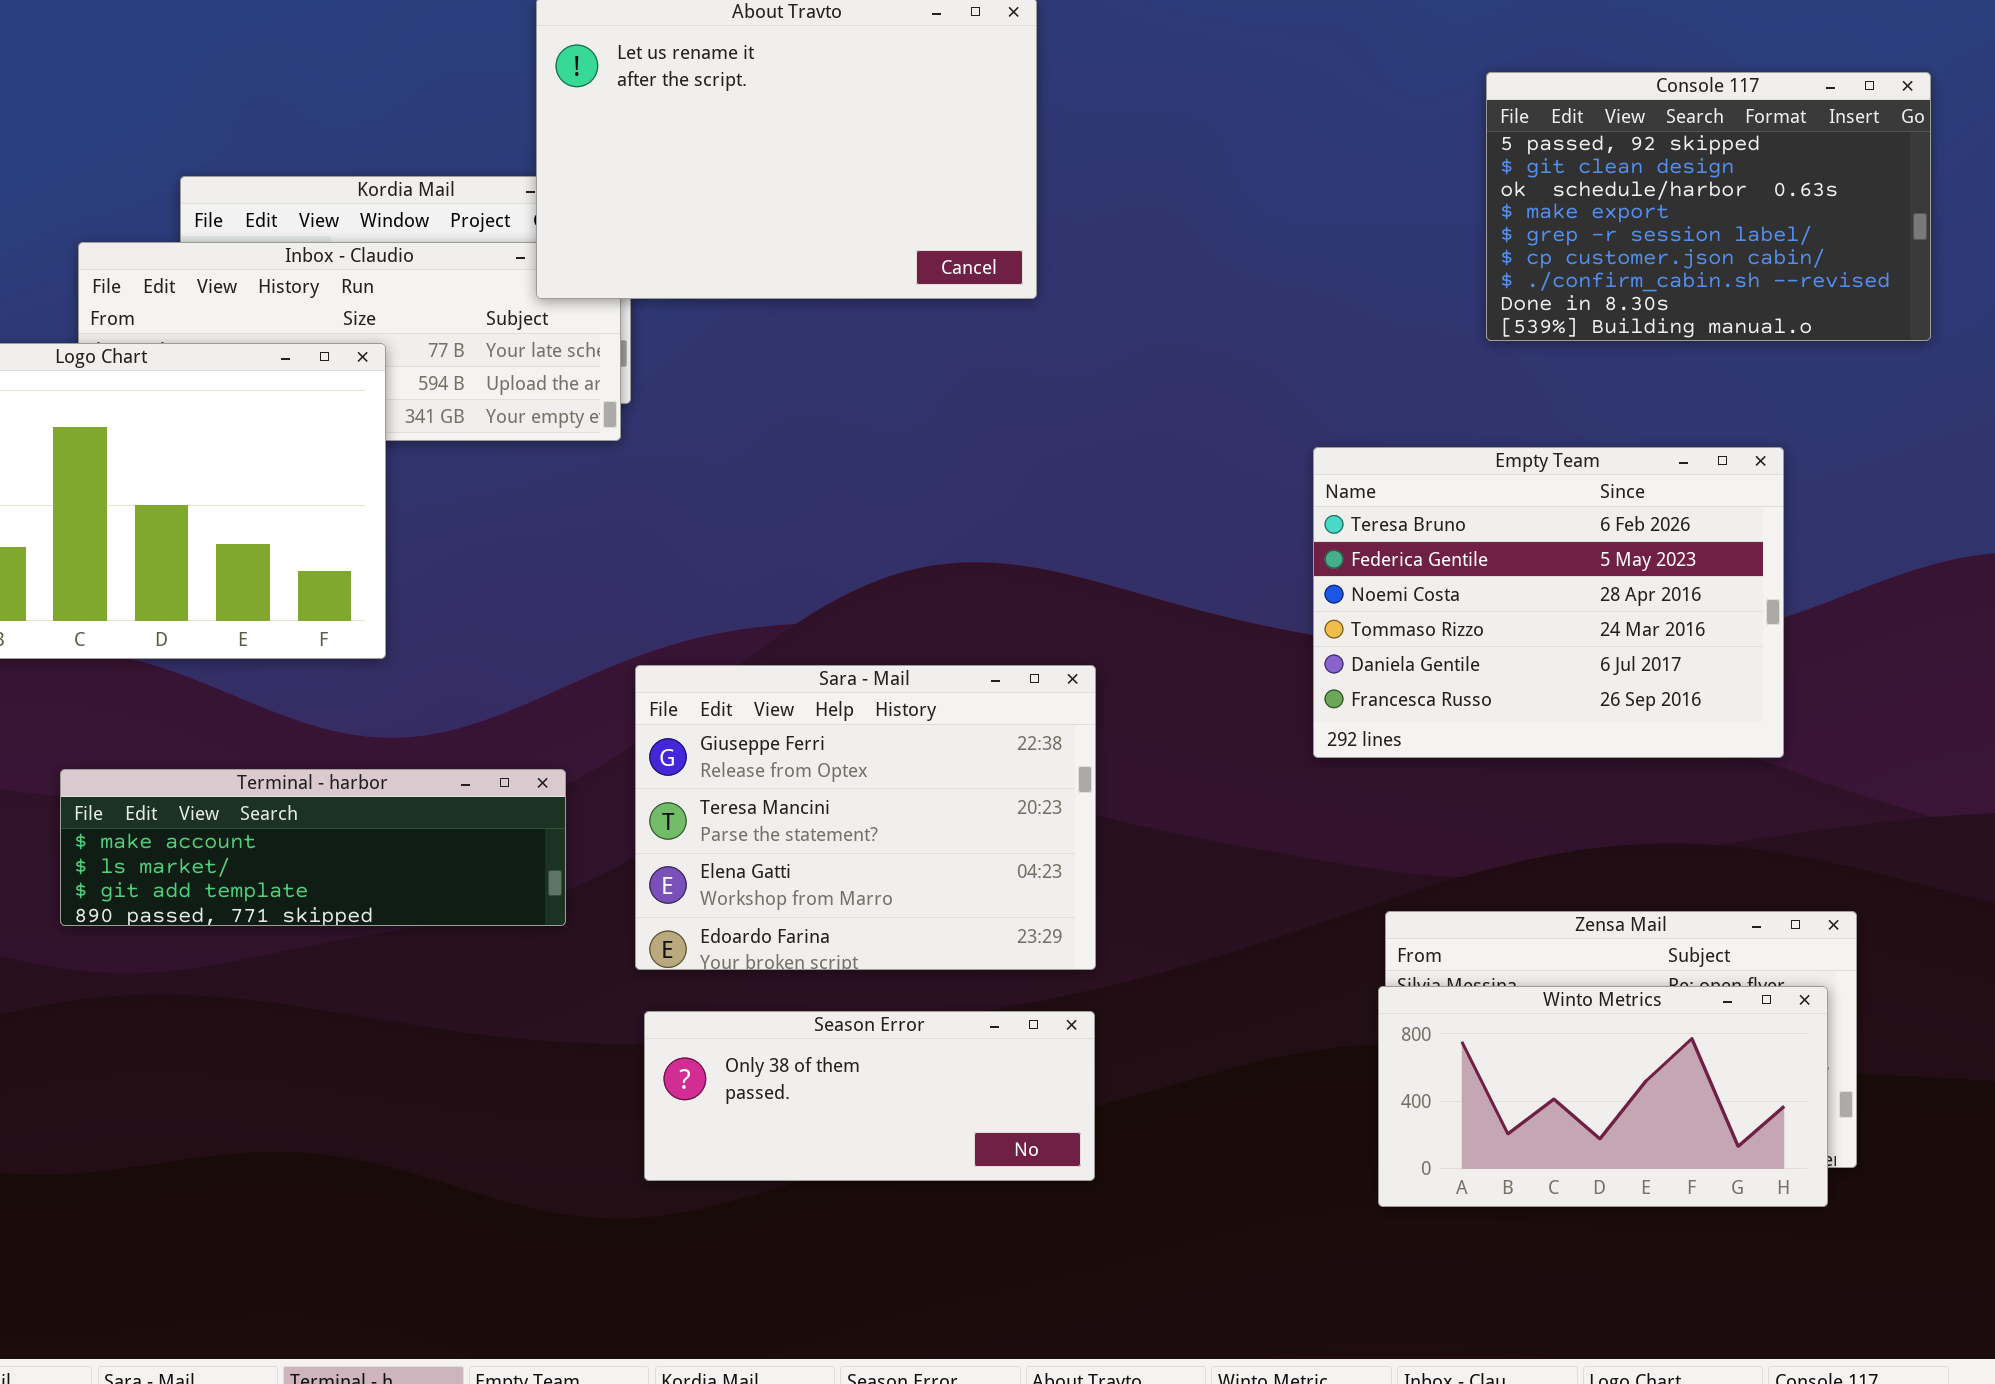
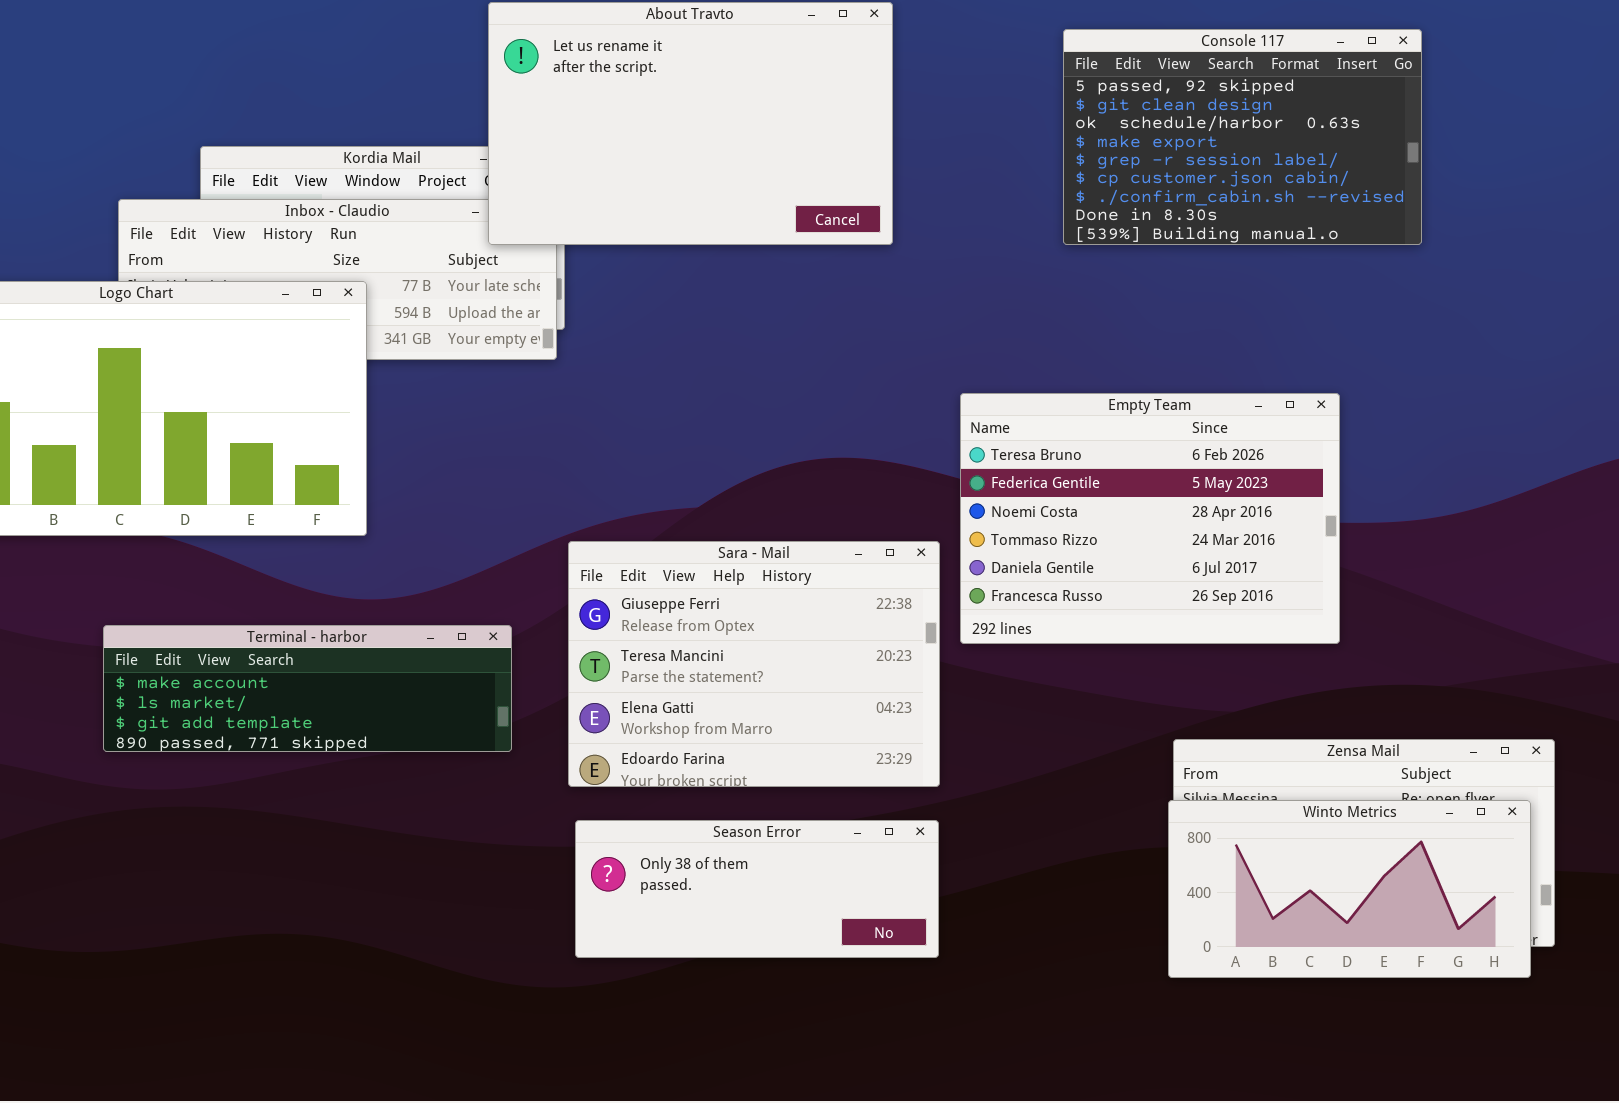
Console 117: [1486,72,1931,341] -> [1063,29,1422,245], moved
Empty Team: [1313,447,1784,758] -> [960,393,1340,644], moved

